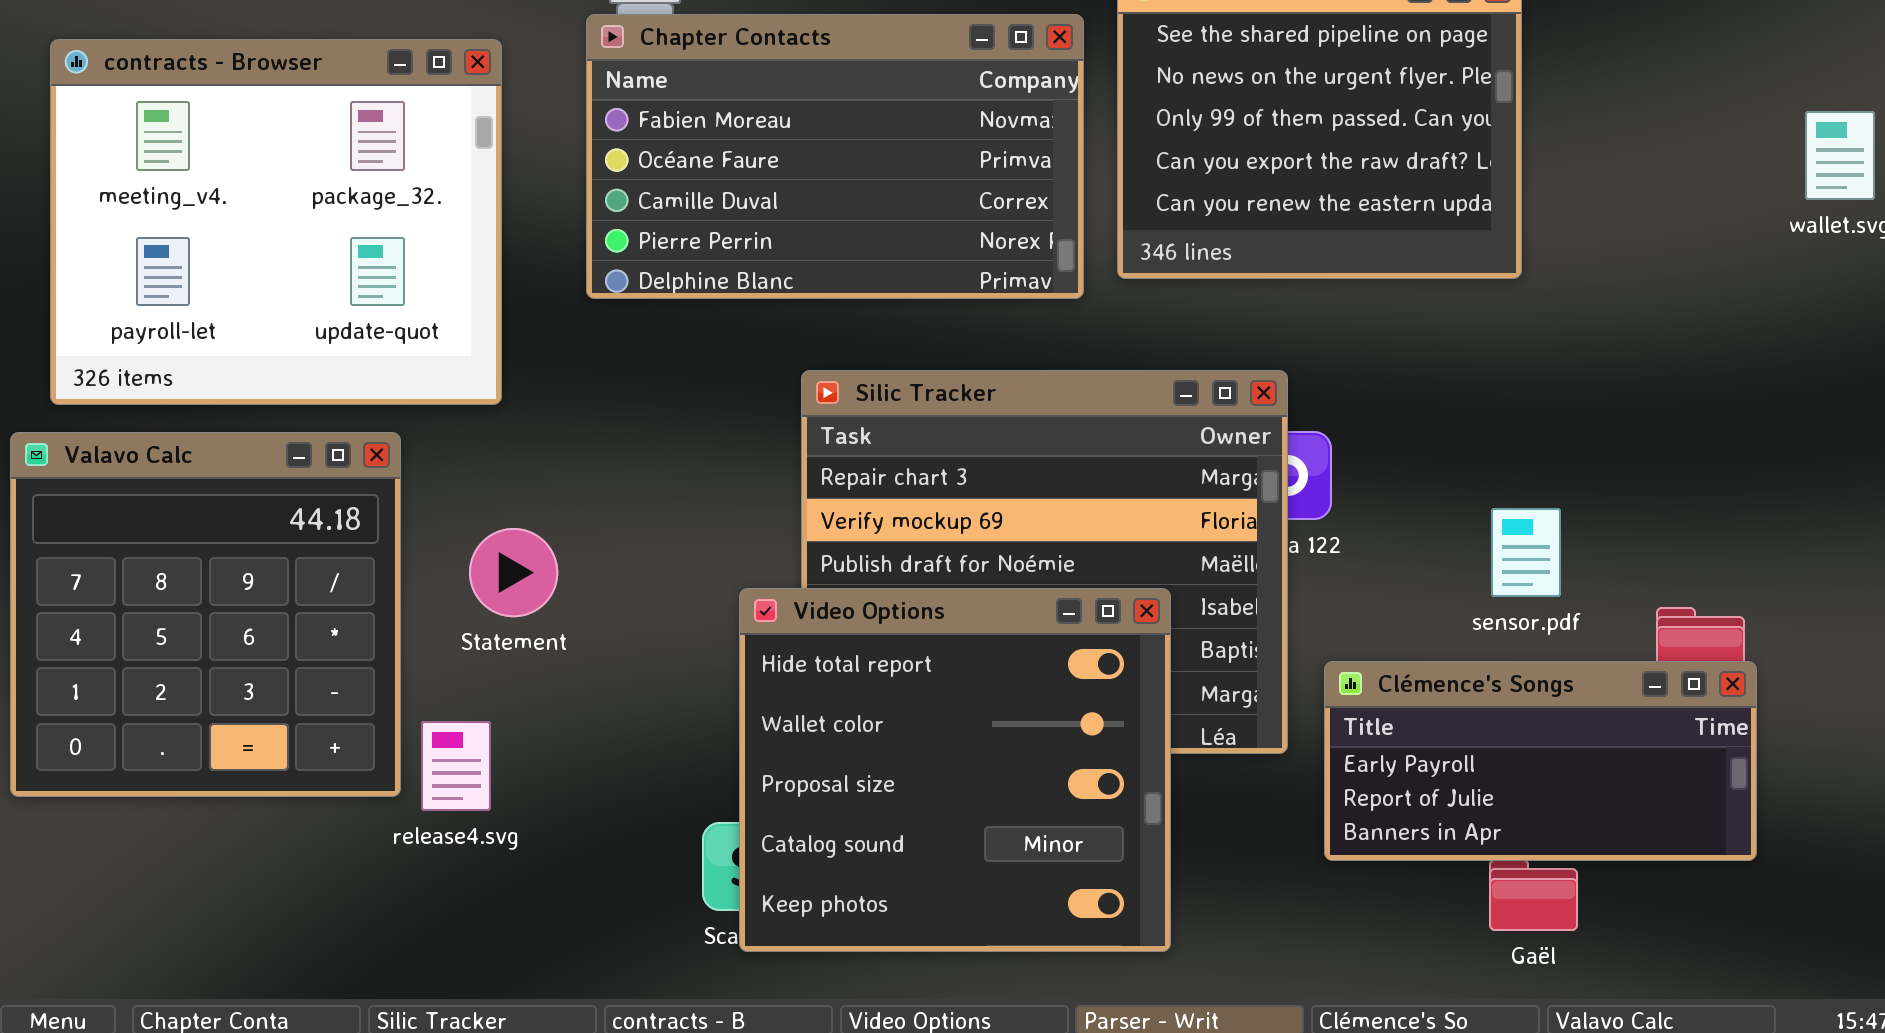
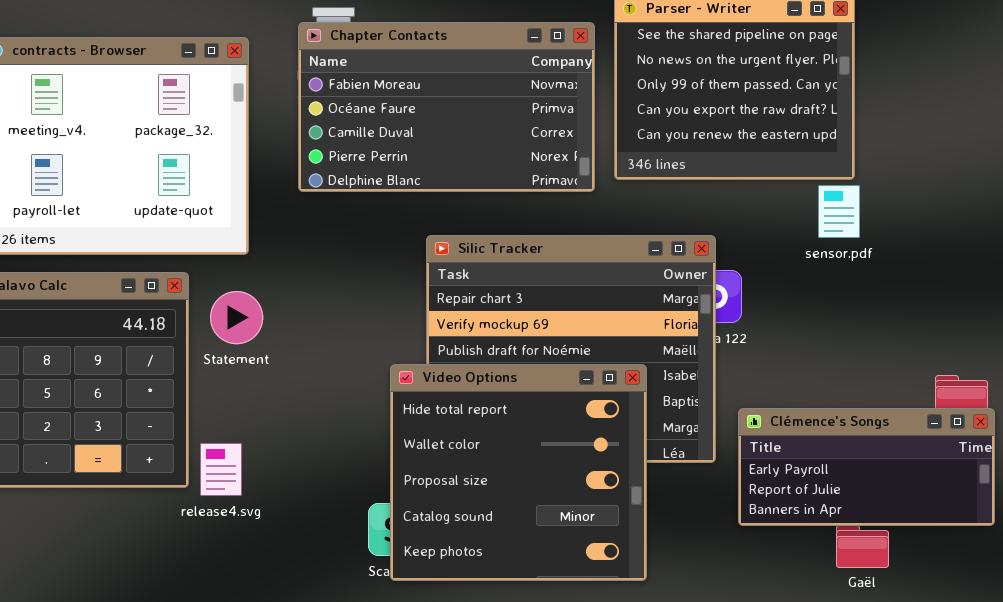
sensor.pdf: [1491,508,1561,597] -> [818,185,860,238], moved
Statement: [469,528,558,617] -> [210,291,263,344], moved

